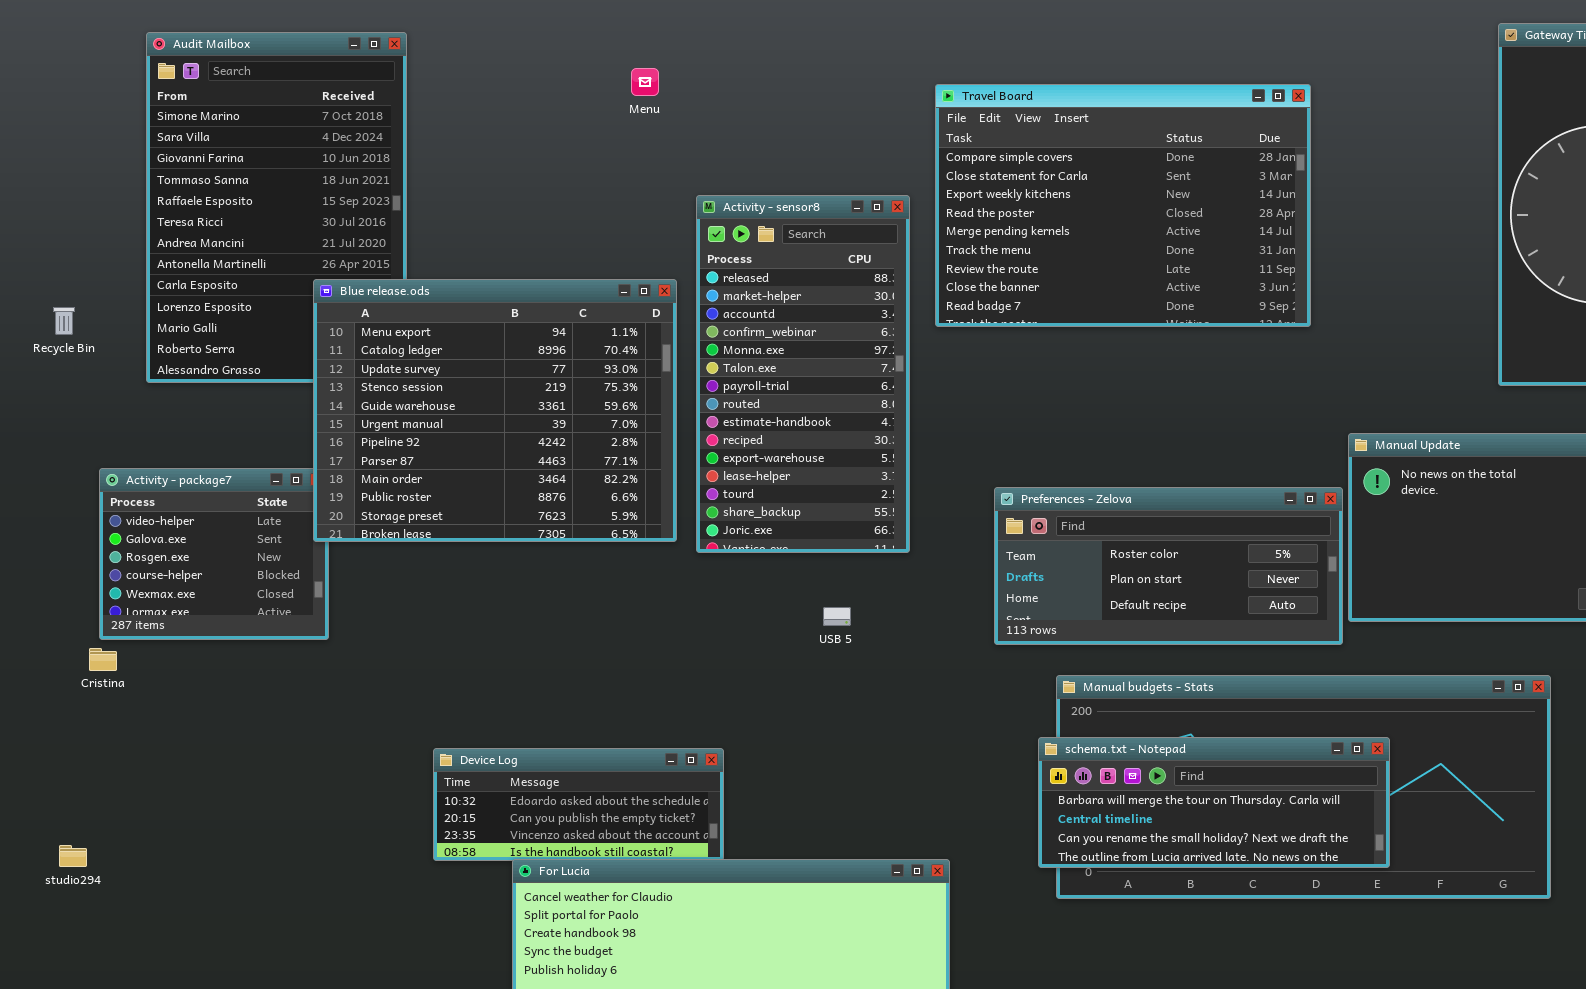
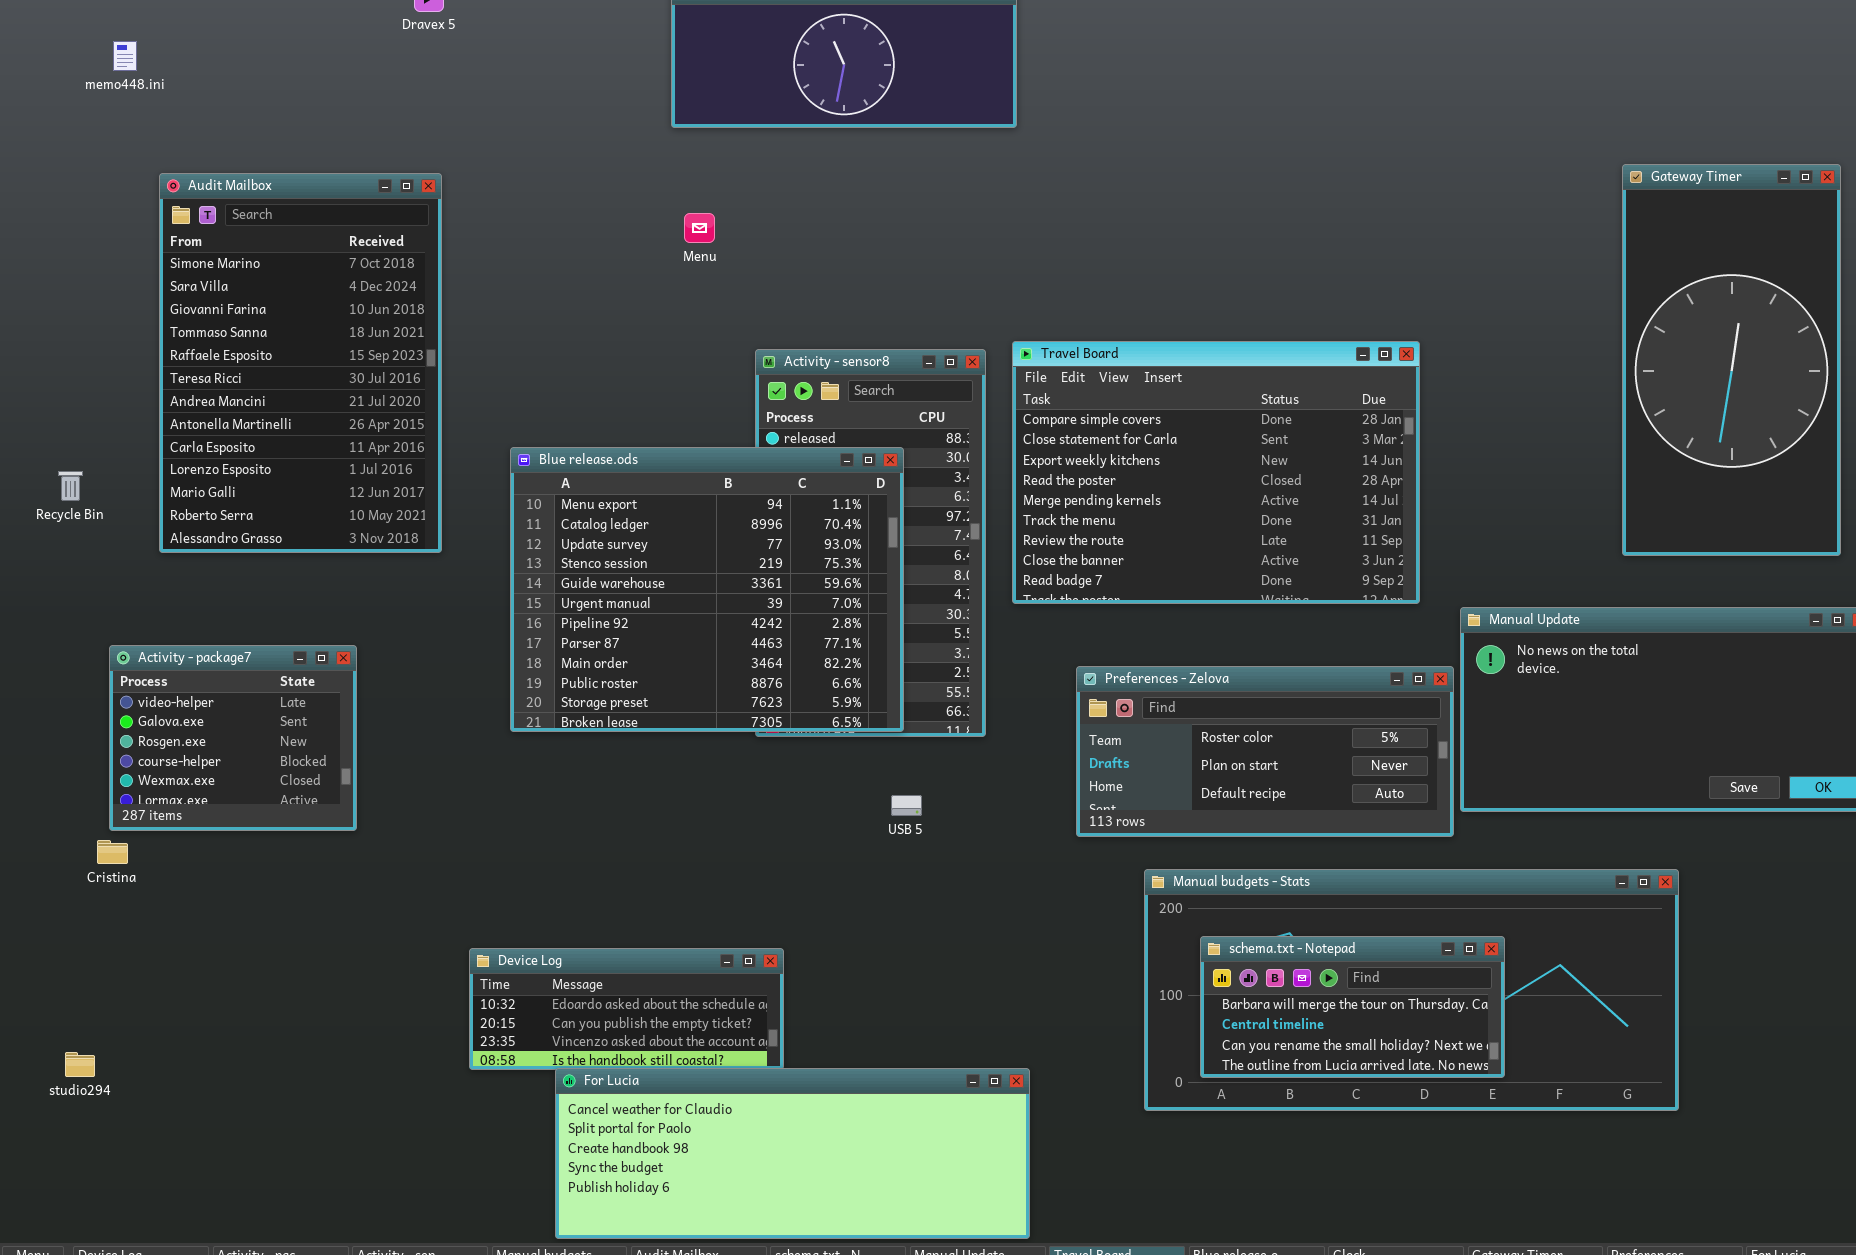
Travel Board: [935,84,1311,327] -> [1012,341,1420,604], moved
Blue release.ods: [313,279,677,542] -> [510,447,904,732], moved
schema.txt - Notepad: [1038,737,1390,868] -> [1200,936,1505,1078], resized

